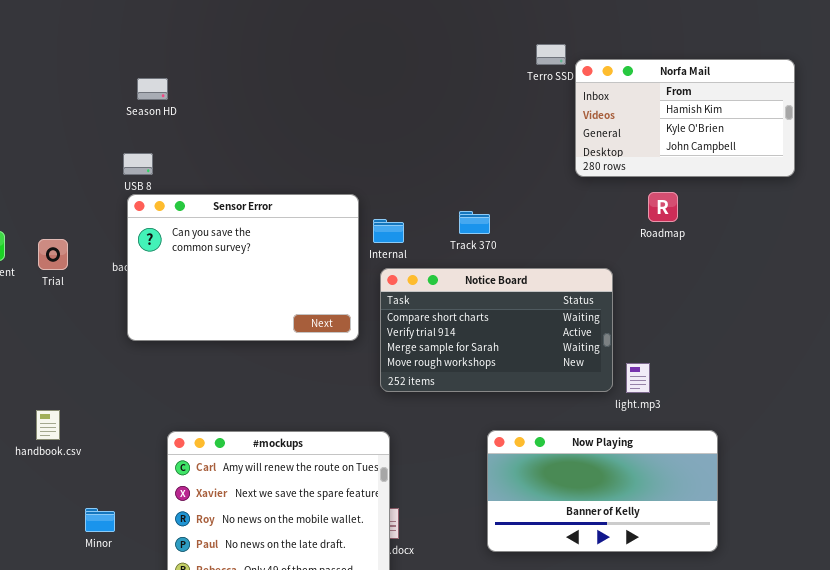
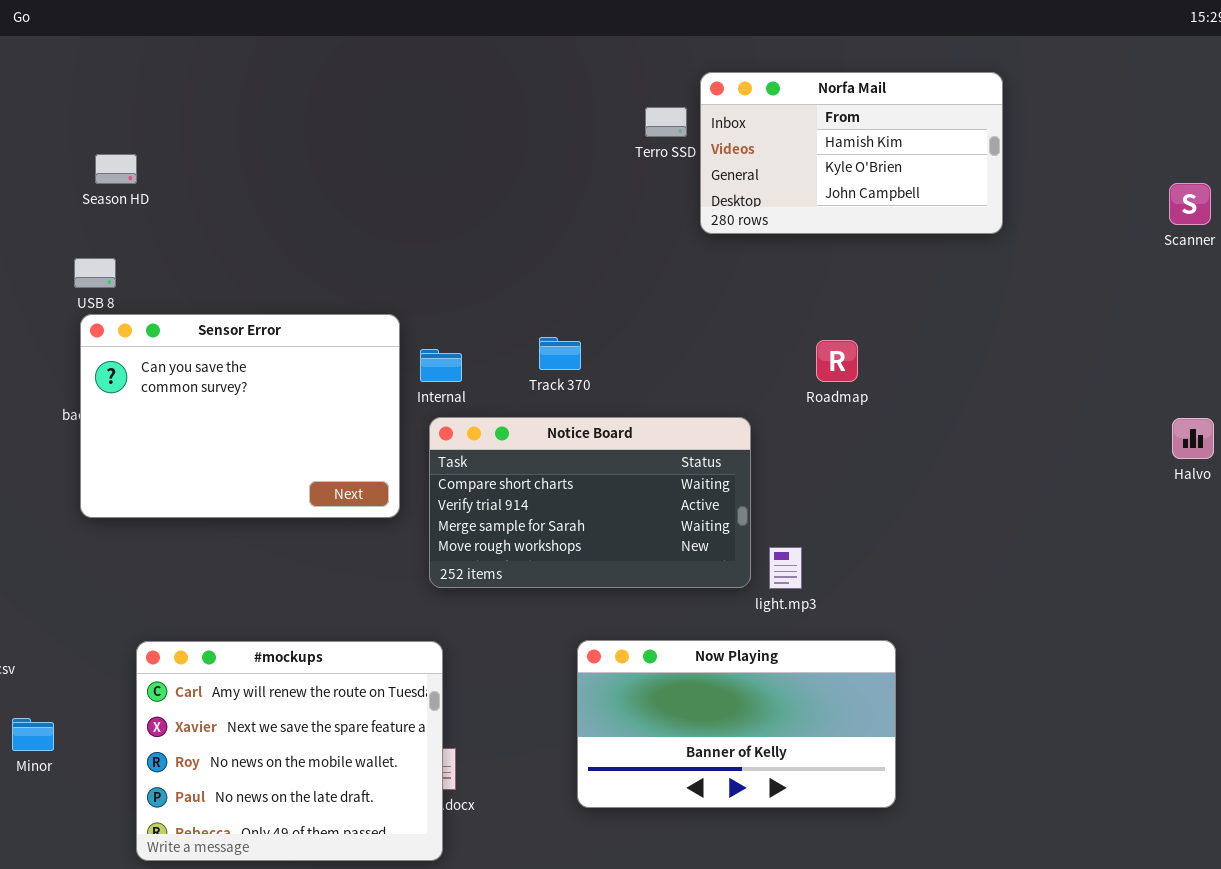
Norfa Mail: [575,59,795,177] -> [700,72,1003,234], moved
Roadmap: [648,192,678,222] -> [816,340,858,382], moved
Minor: [85,508,115,532] -> [12,718,54,751], moved

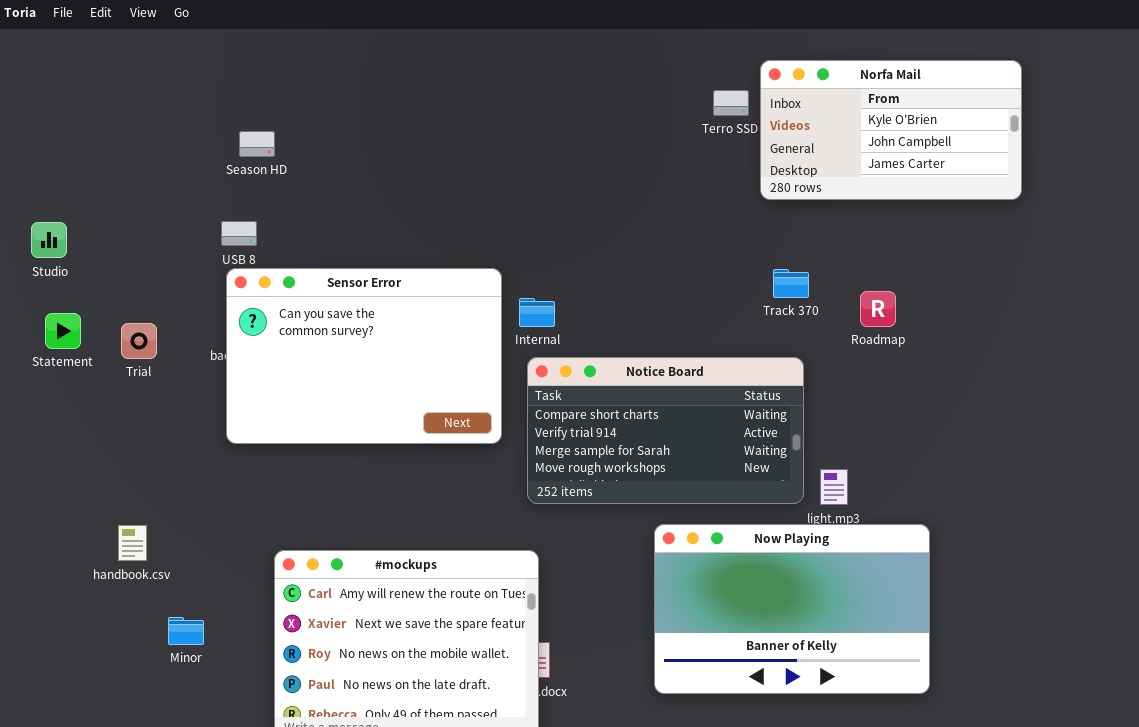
Norfa Mail: [700,72,1003,234] -> [760,60,1022,200], scrolled down 1 row
Track 370: [539,337,581,370] -> [773,269,809,298], moved
Now Playing: [577,640,896,808] -> [654,524,930,694], resized

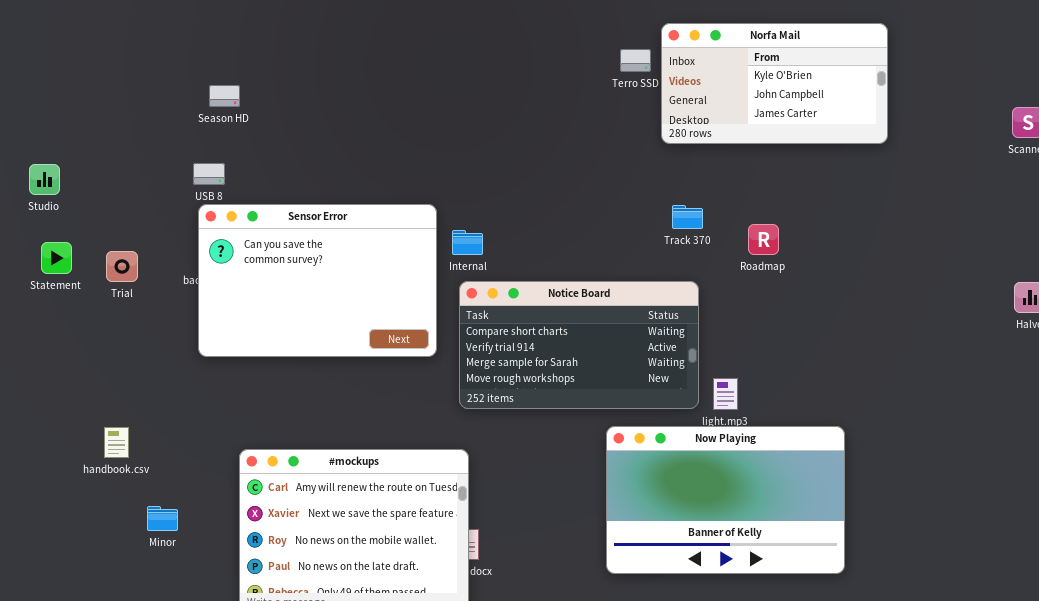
Now Playing: [654,524,930,694] -> [606,426,845,574], moved

